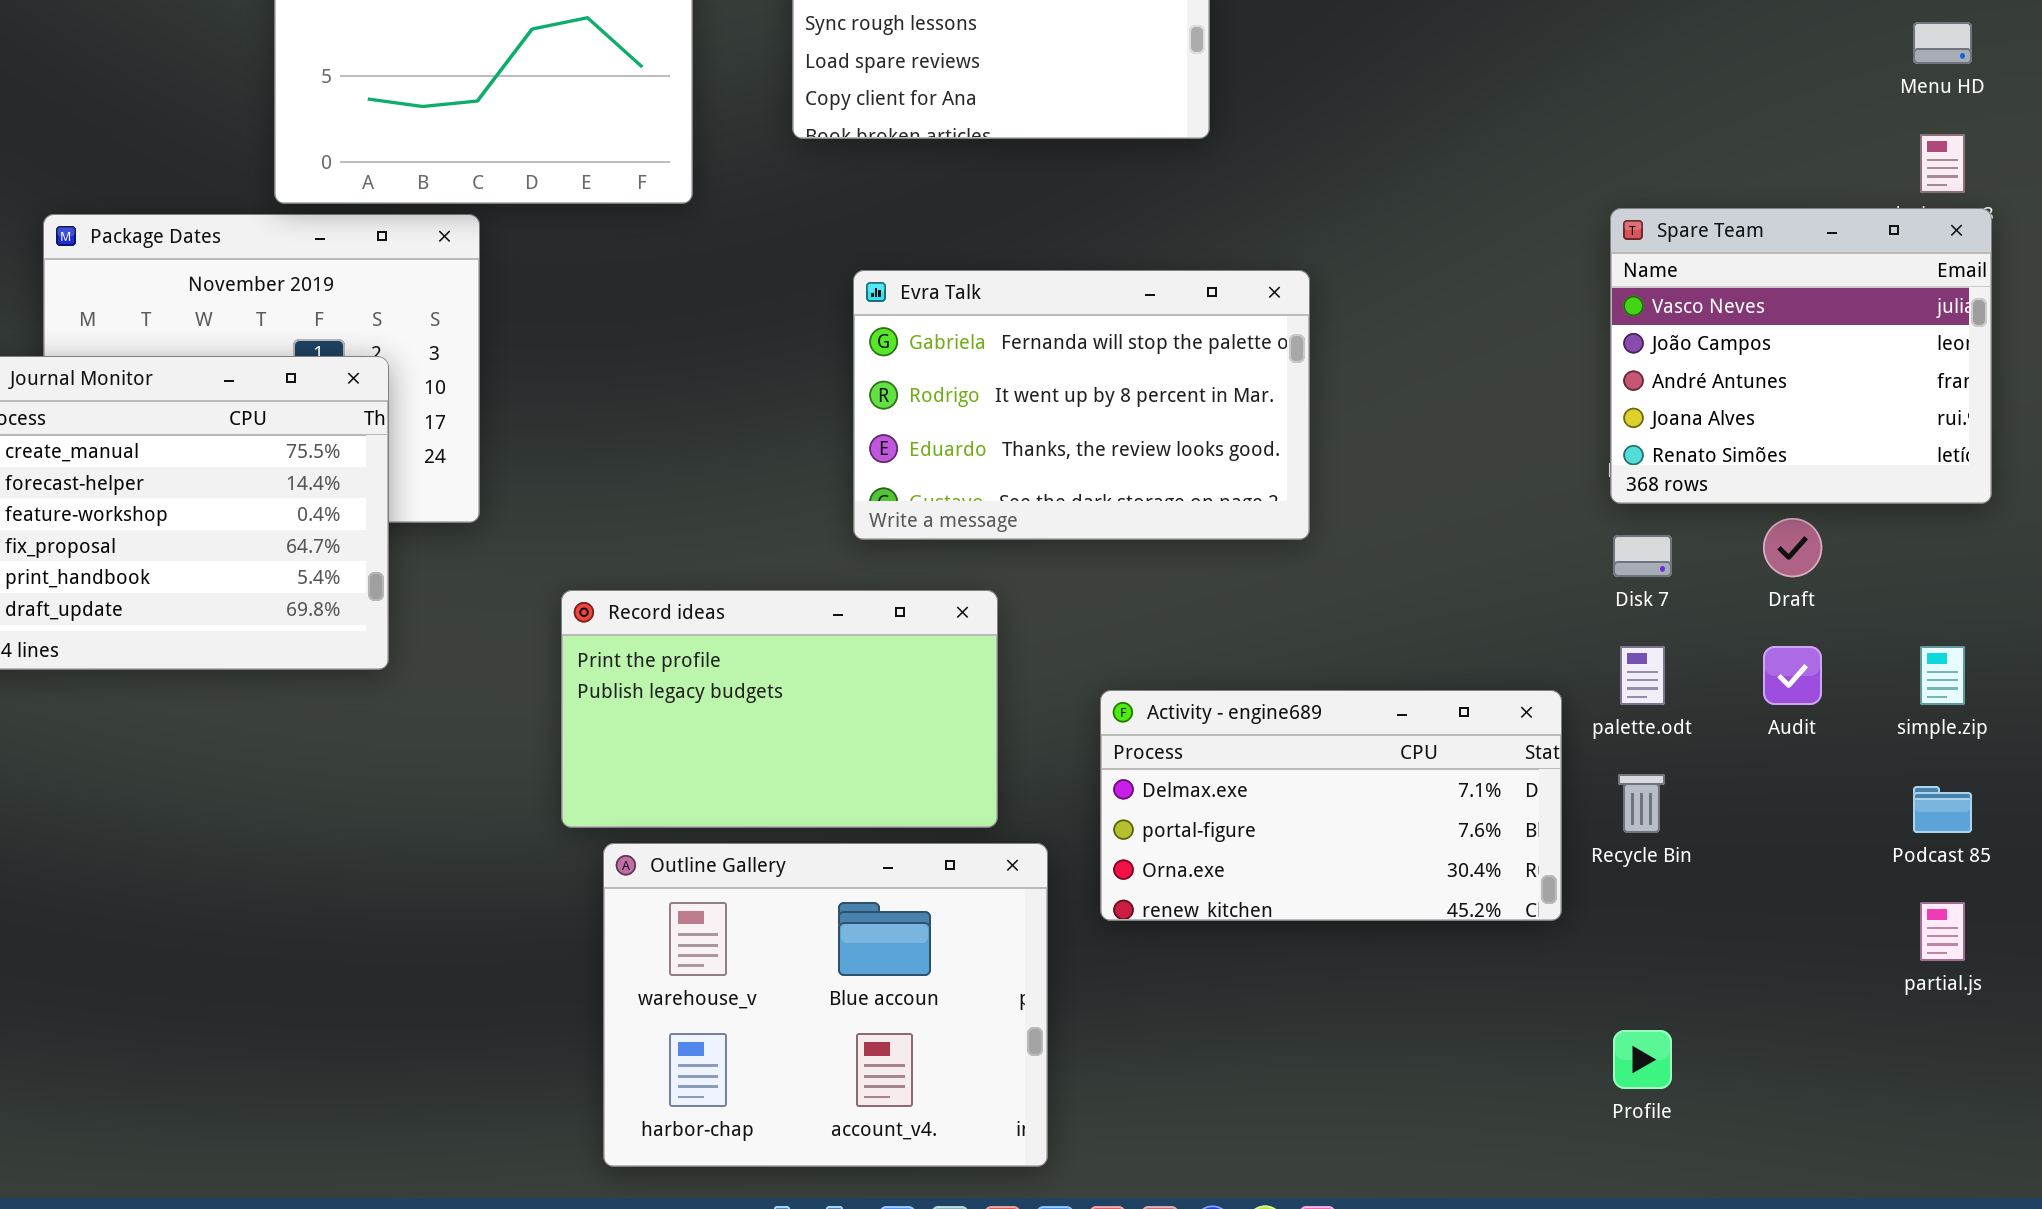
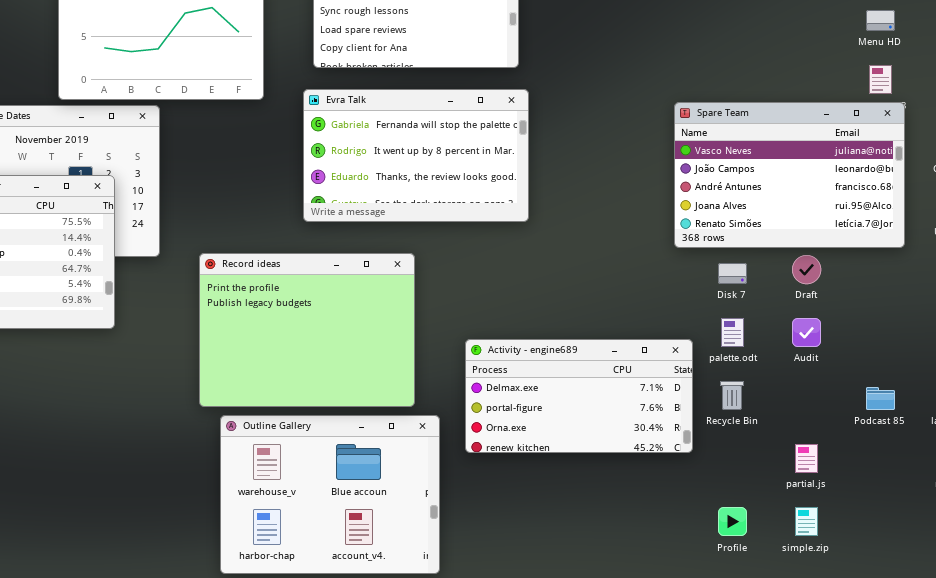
Spare Team: [1610,208,1992,504] -> [674,102,905,248], resized
Evra Talk: [853,270,1310,540] -> [303,89,529,222], moved
Record ideas: [561,590,998,828] -> [199,253,415,407], resized
simple.zip: [1920,646,1965,705] -> [795,507,818,536], moved
partial.js: [1920,902,1965,961] -> [795,444,818,473], moved

